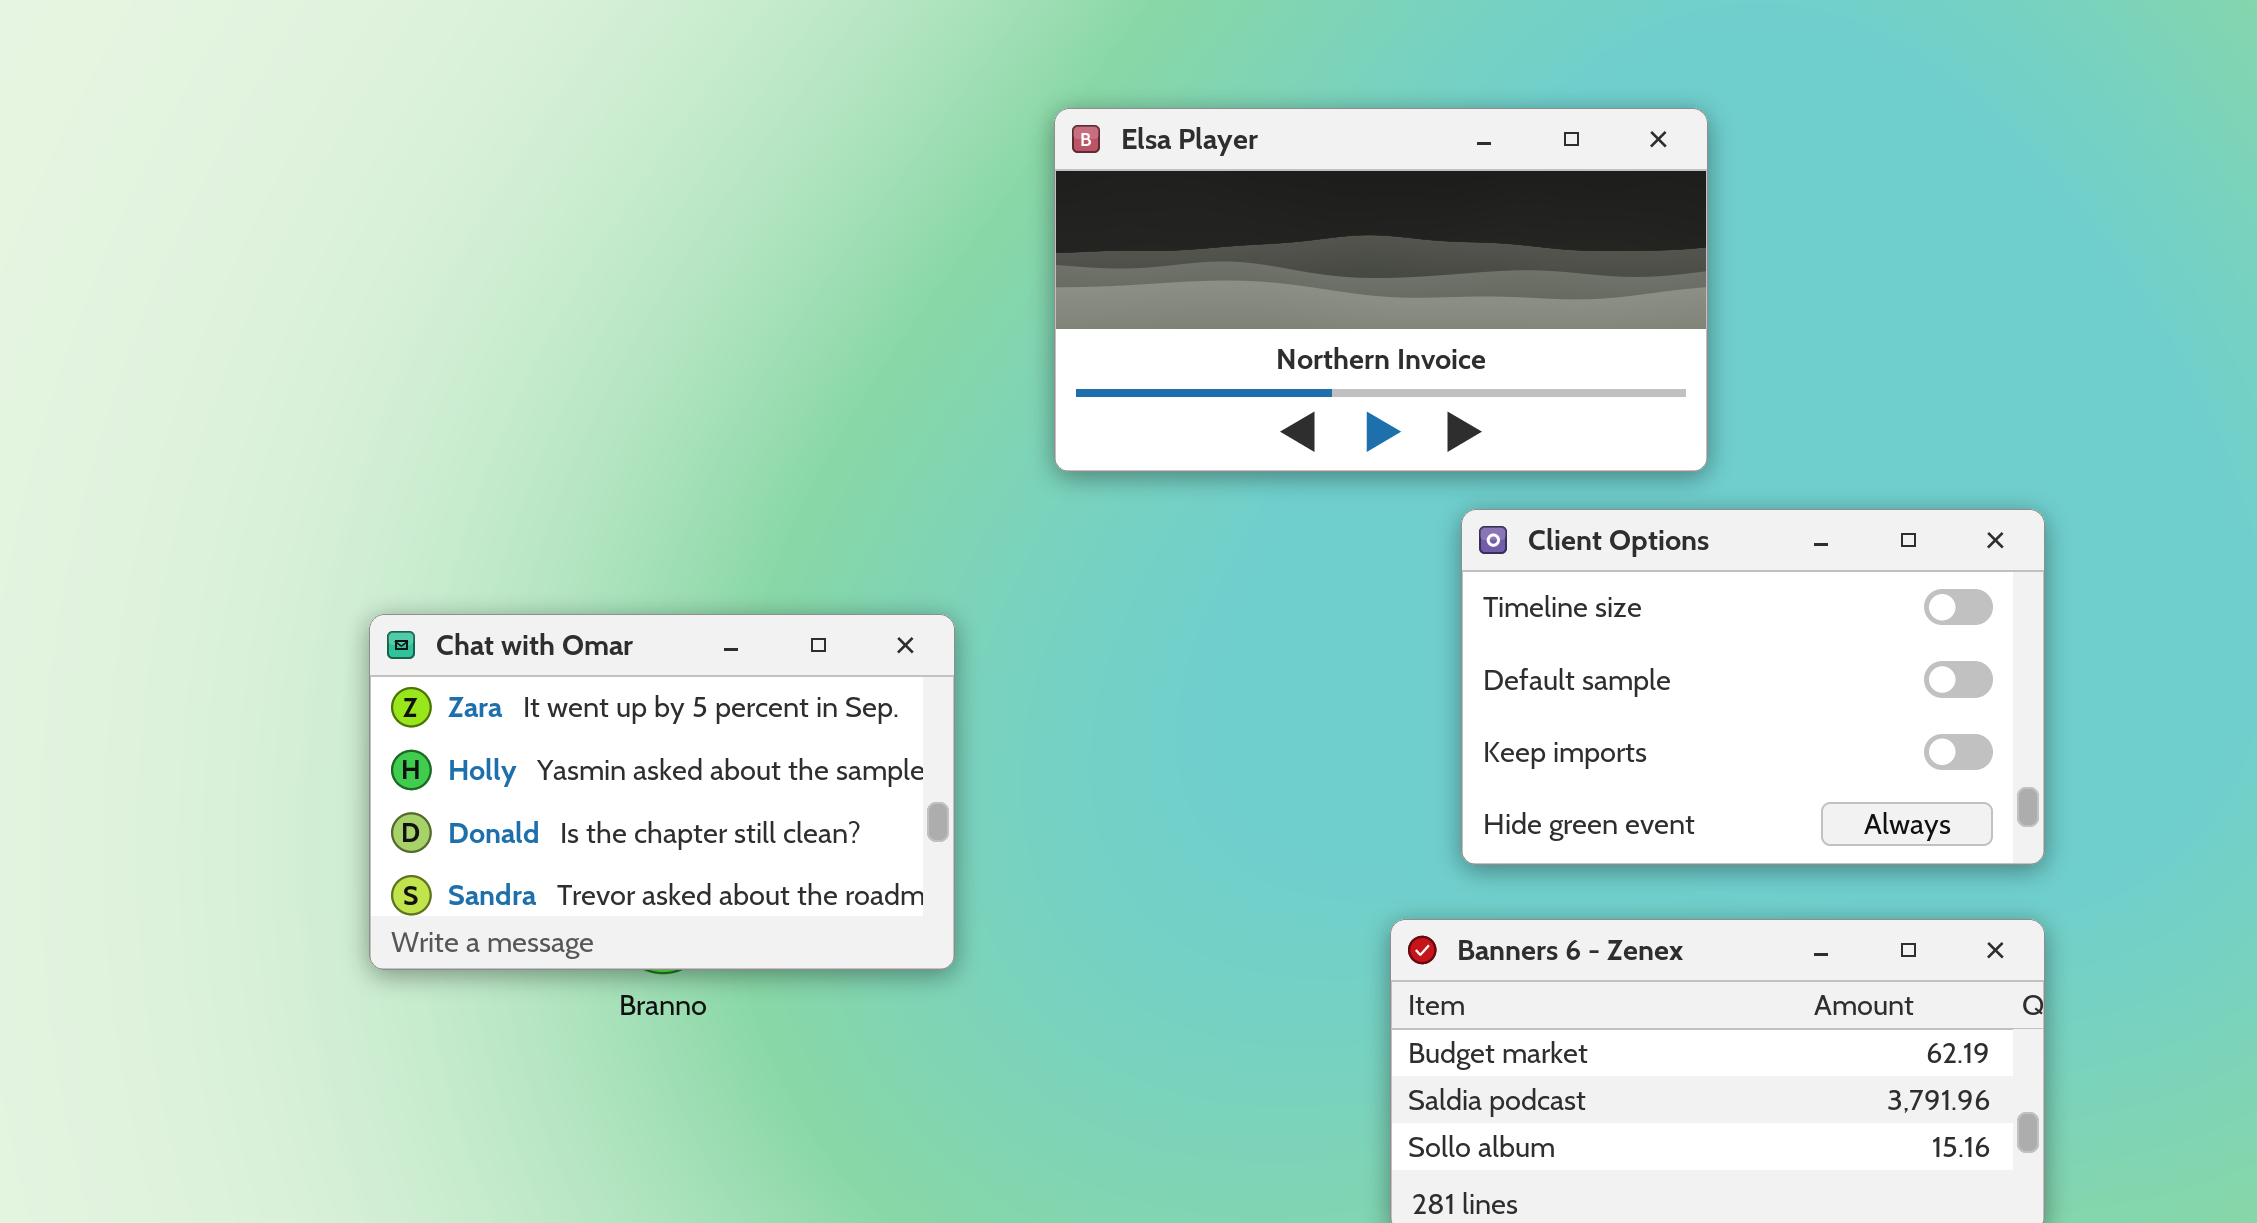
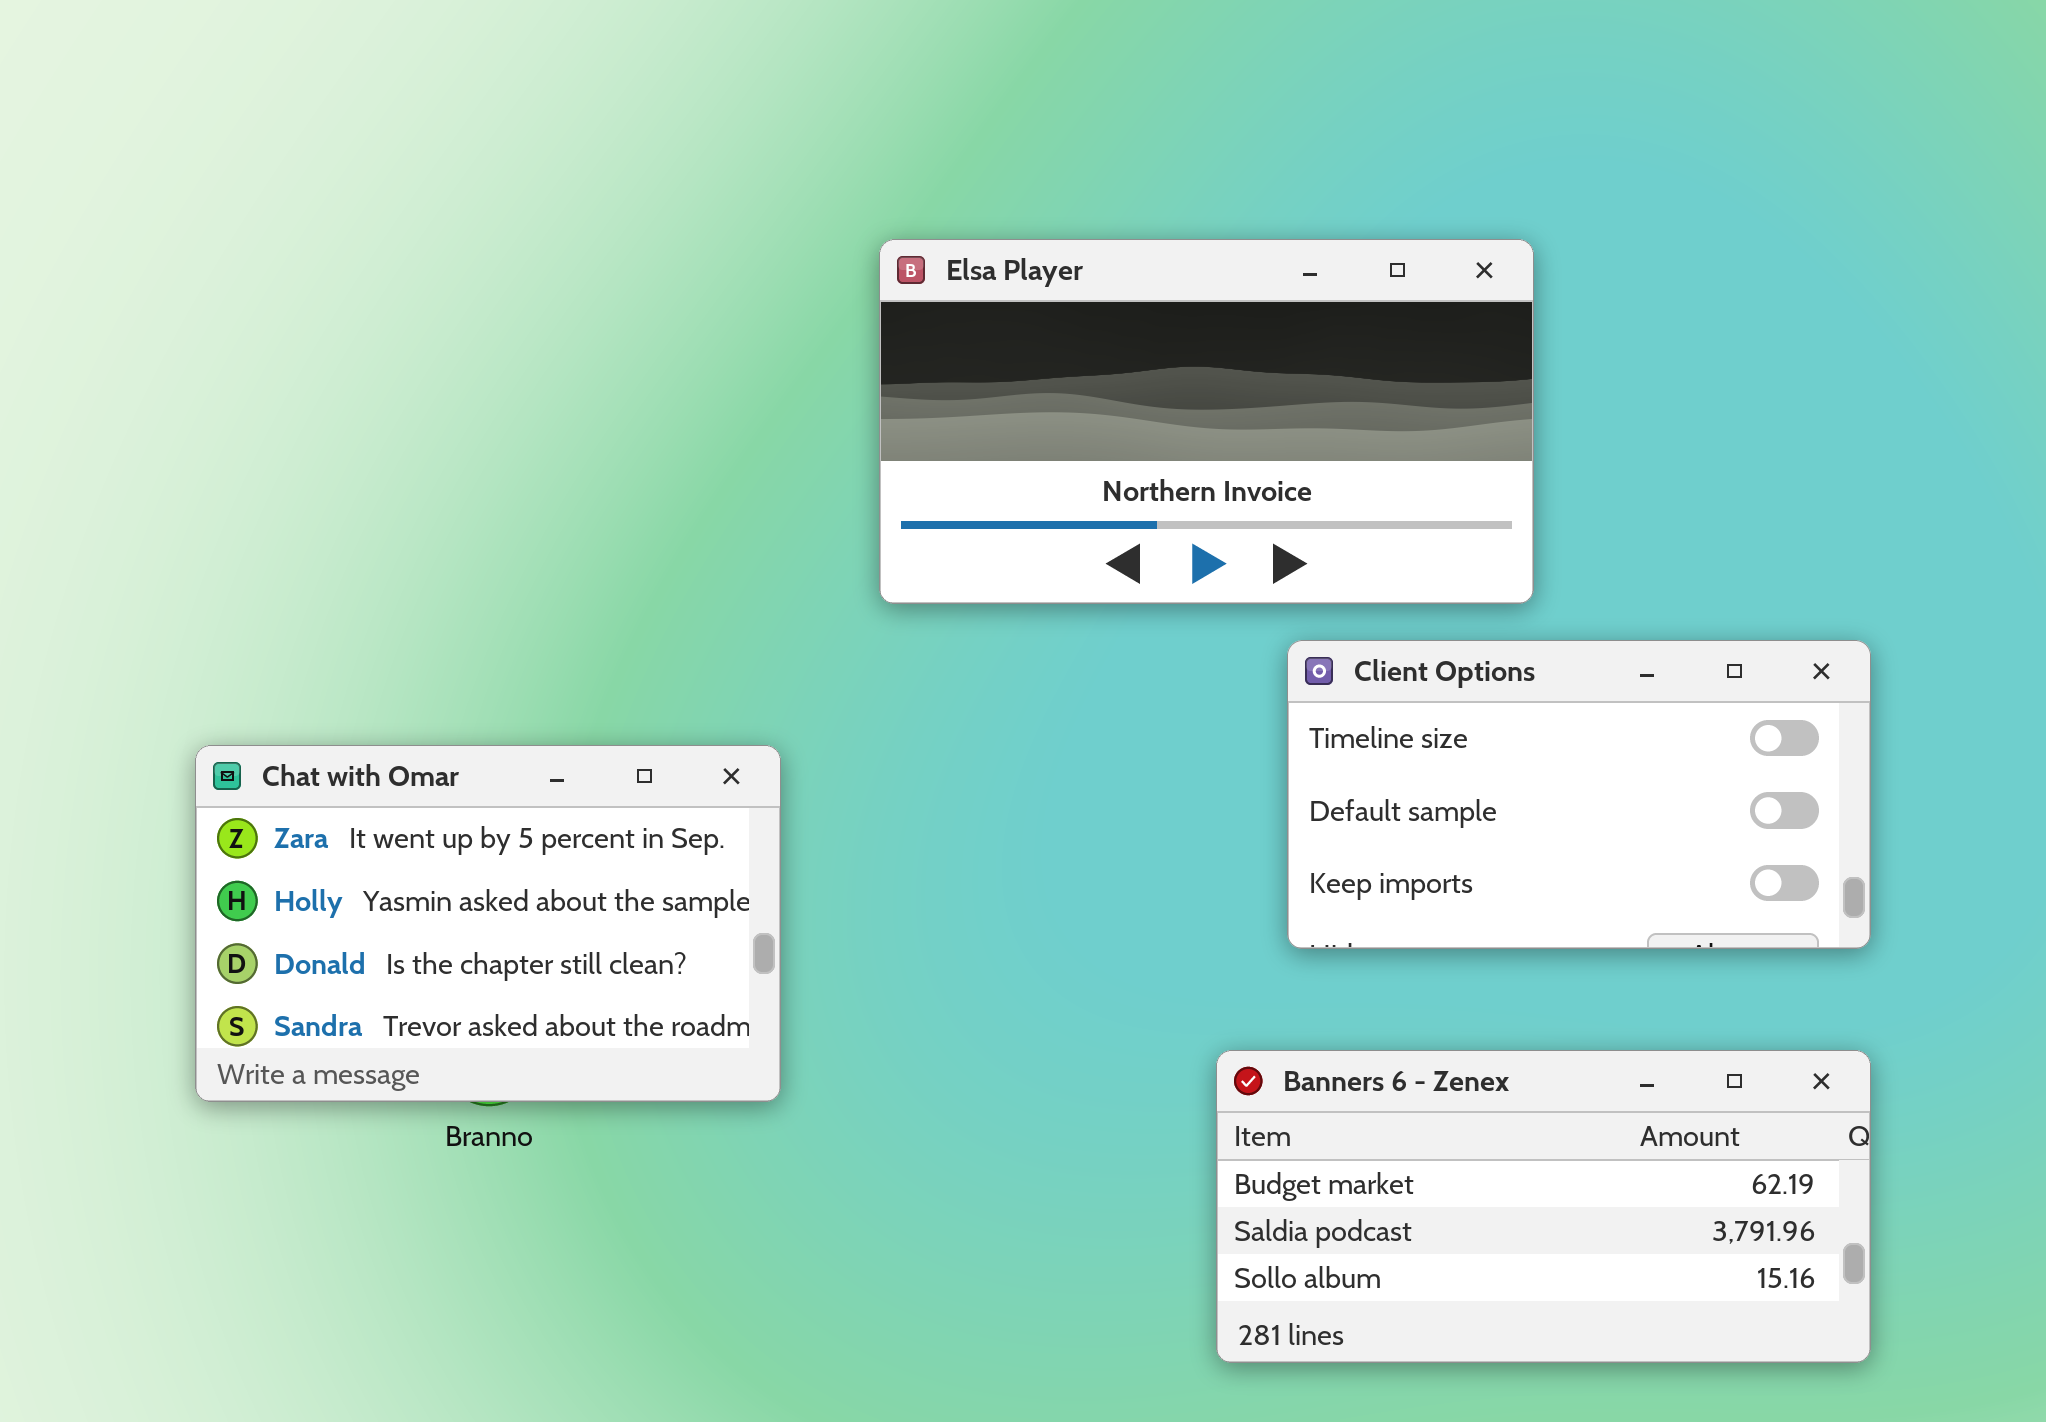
Client Options: [1461,509,2045,865] -> [1287,640,1871,949], resized

